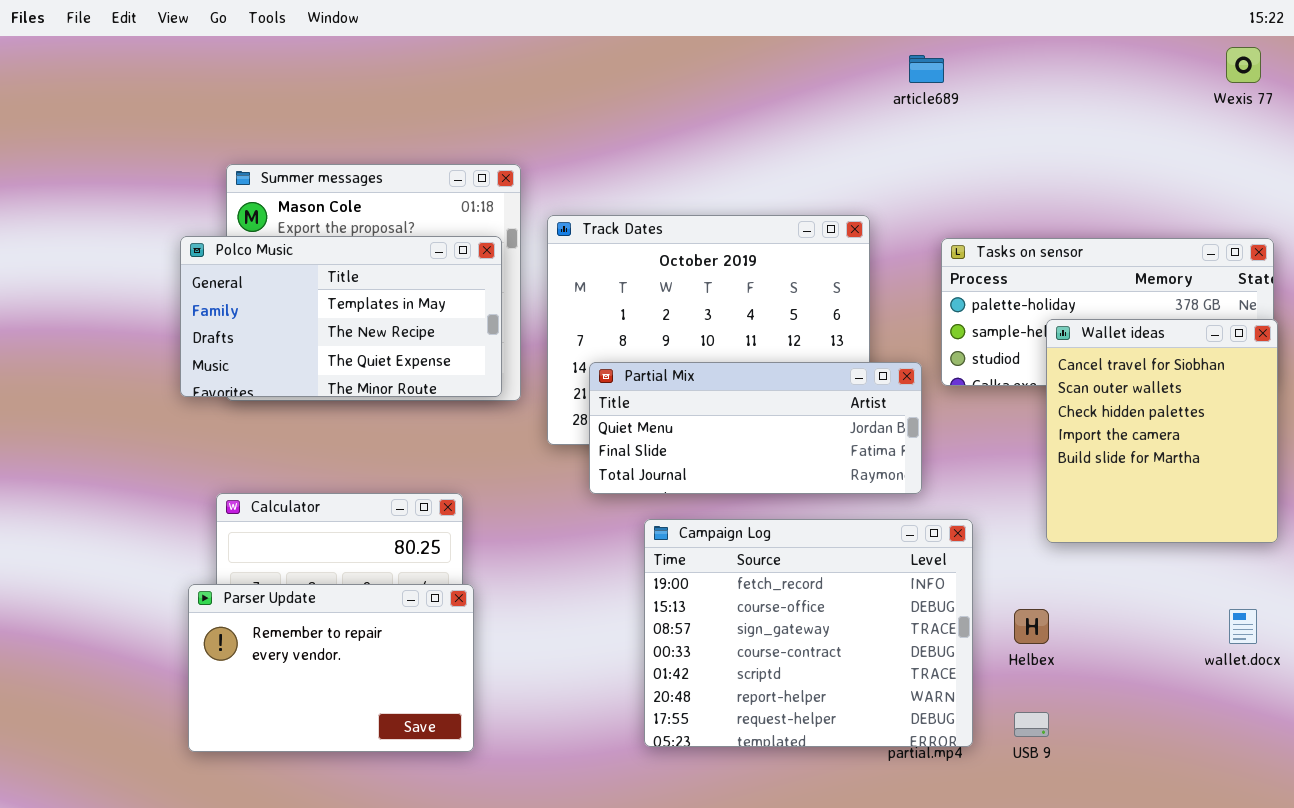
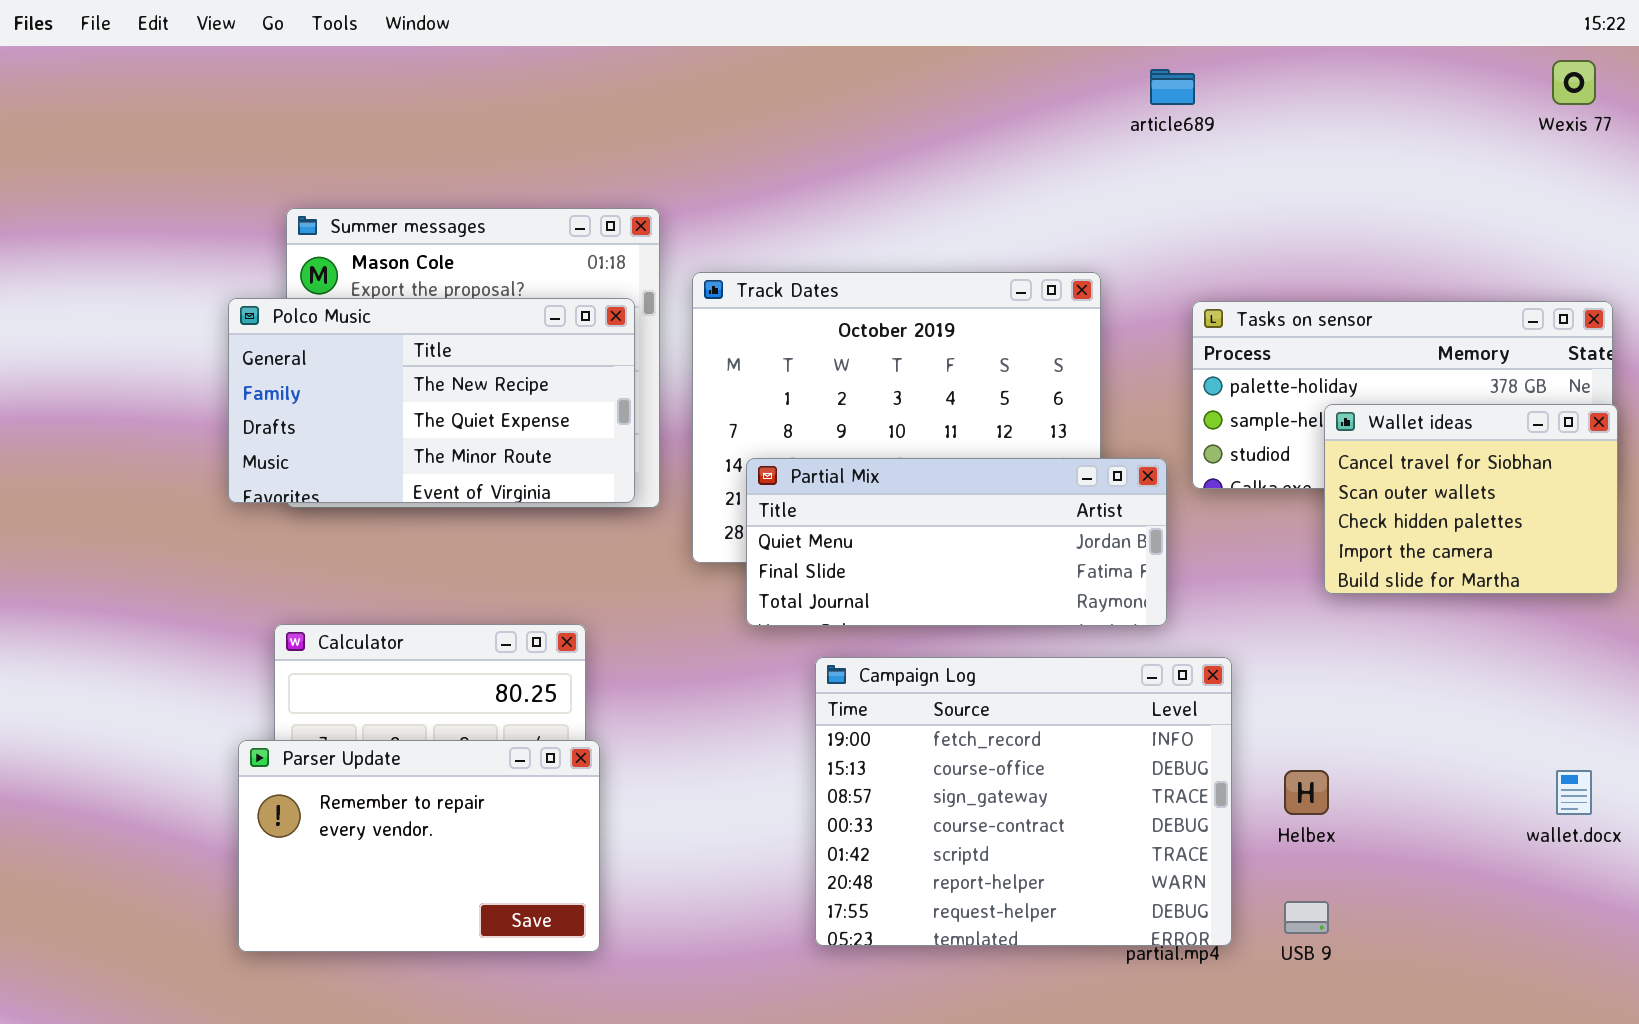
Polco Music: [180,236,502,397] -> [228,298,635,503], scrolled down 1 row
Wallet ideas: [1046,319,1278,543] -> [1324,404,1618,594], resized

